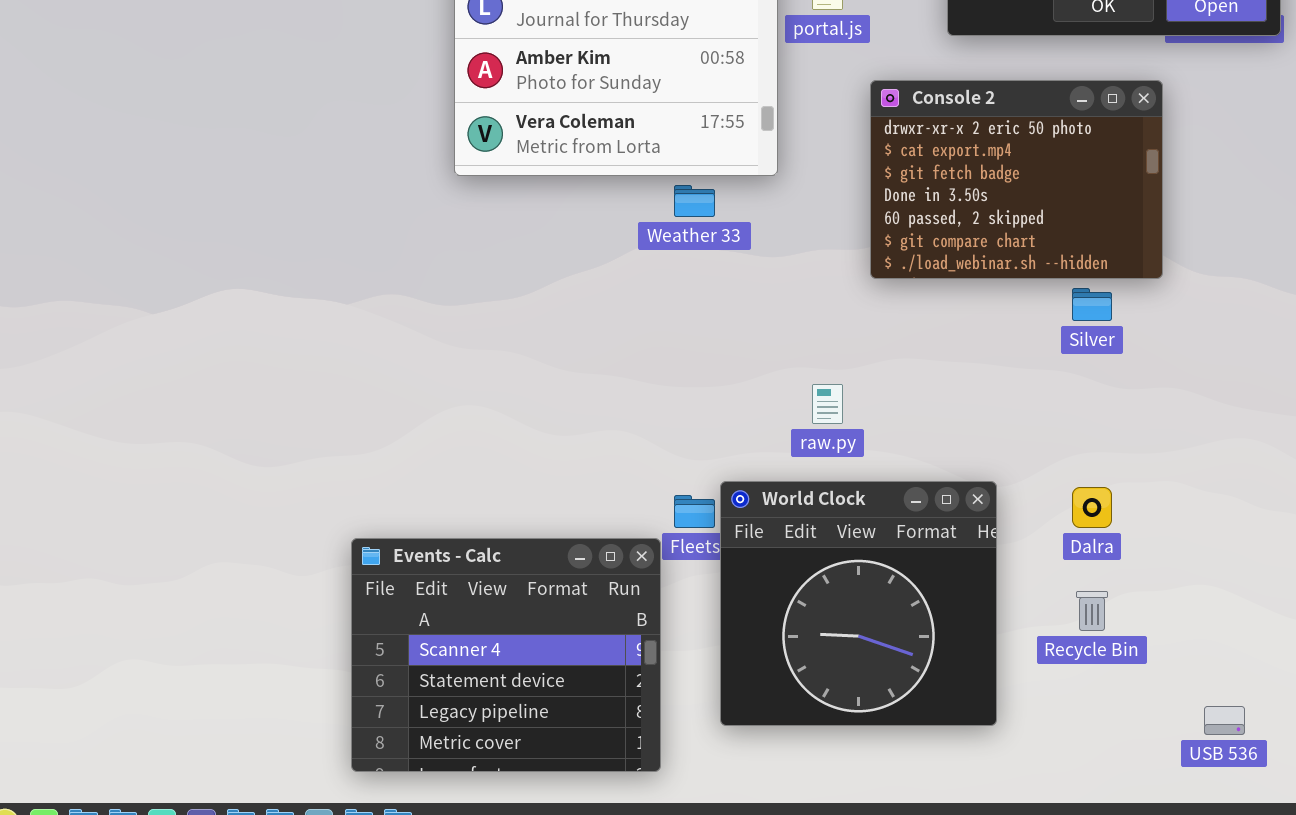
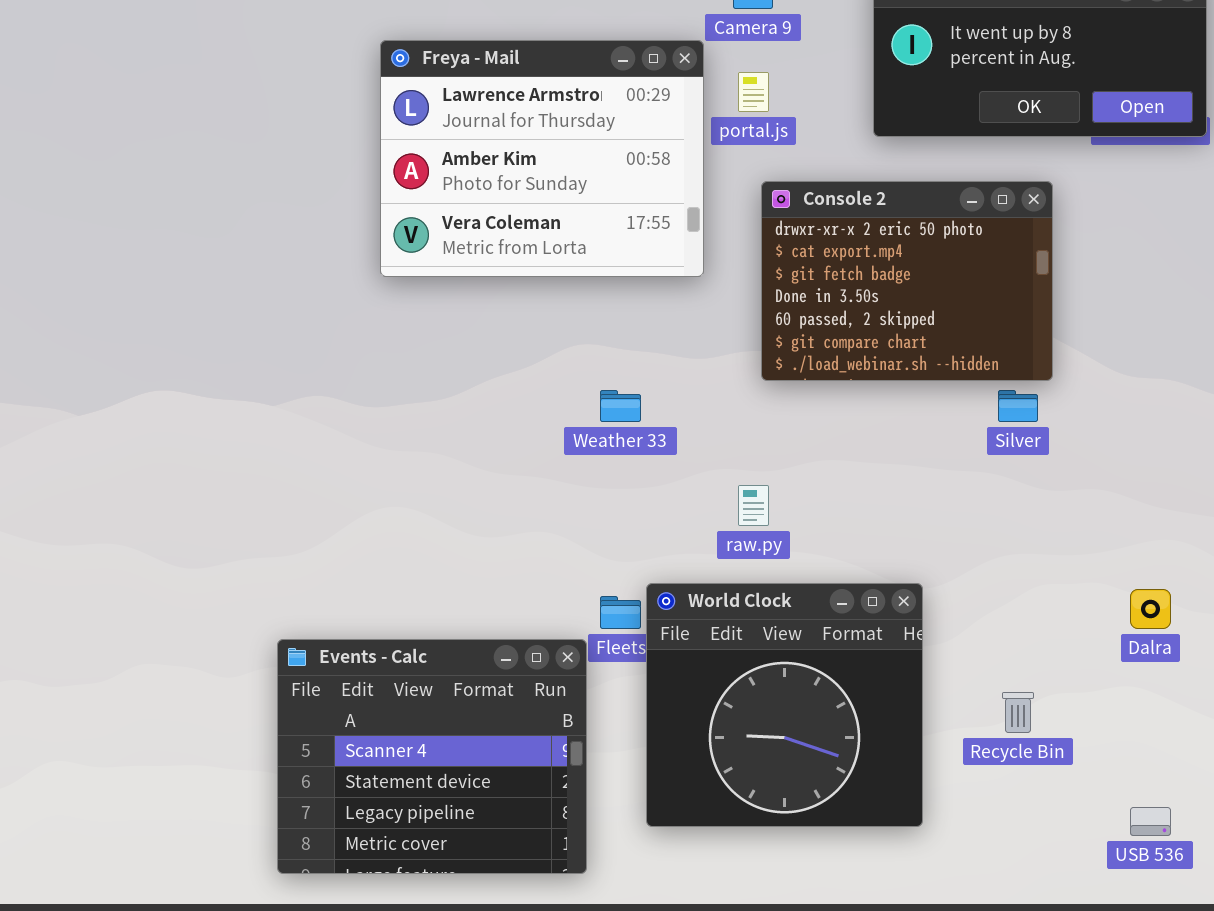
Console 2: [870,80,1163,279] -> [761,181,1053,381], moved
Weather 33: [674,185,715,217] -> [600,390,641,422], moved
Dalra: [1072,487,1112,528] -> [1130,589,1171,629], moved

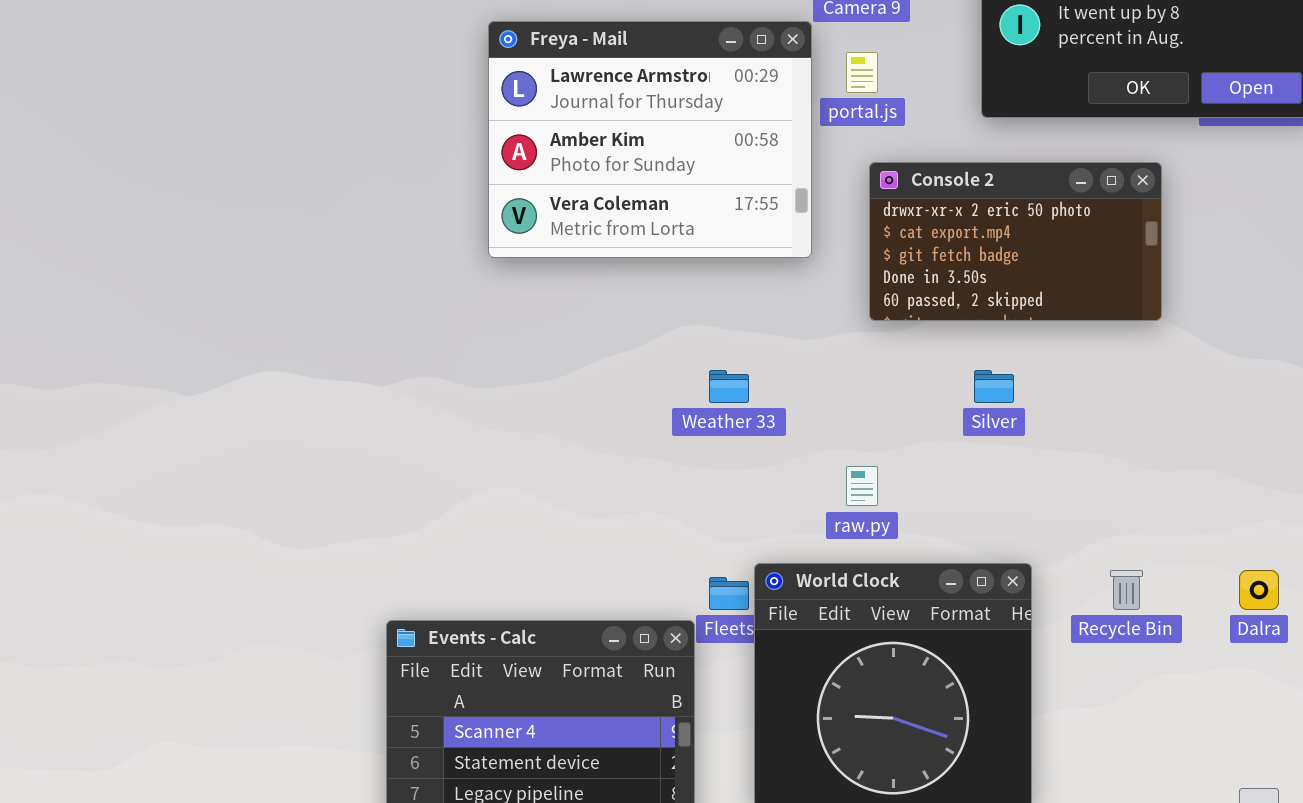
Console 2: [761,181,1053,381] -> [869,162,1162,321], resized
Silver: [998,390,1038,422] -> [974,370,1014,403], moved
Recycle Bin: [1002,692,1034,733] -> [1110,570,1143,610], moved

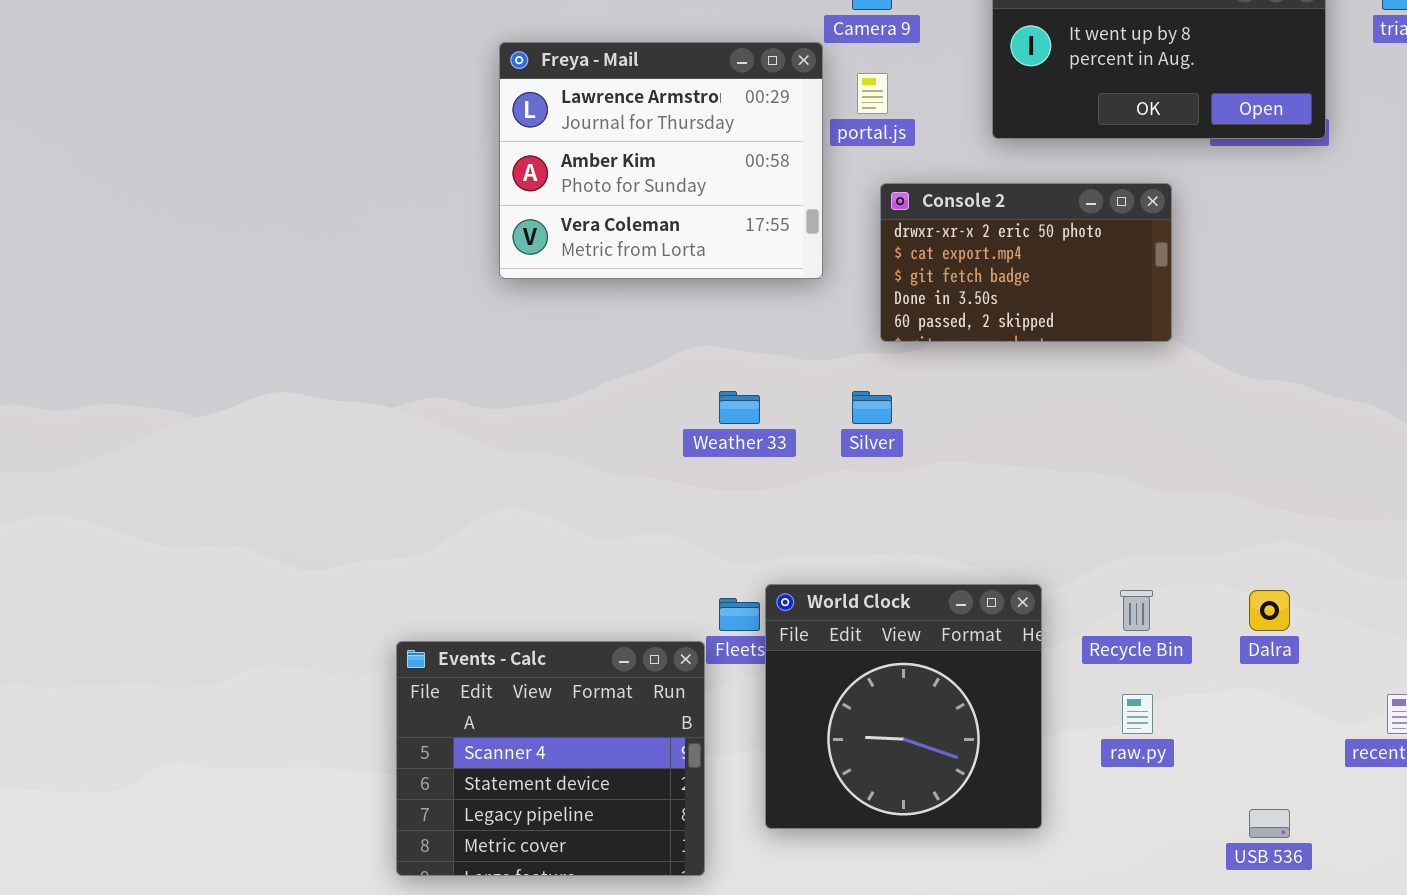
Silver: [974,370,1014,403] -> [852,391,892,424], moved
raw.py: [846,466,878,506] -> [1122,694,1153,734], moved

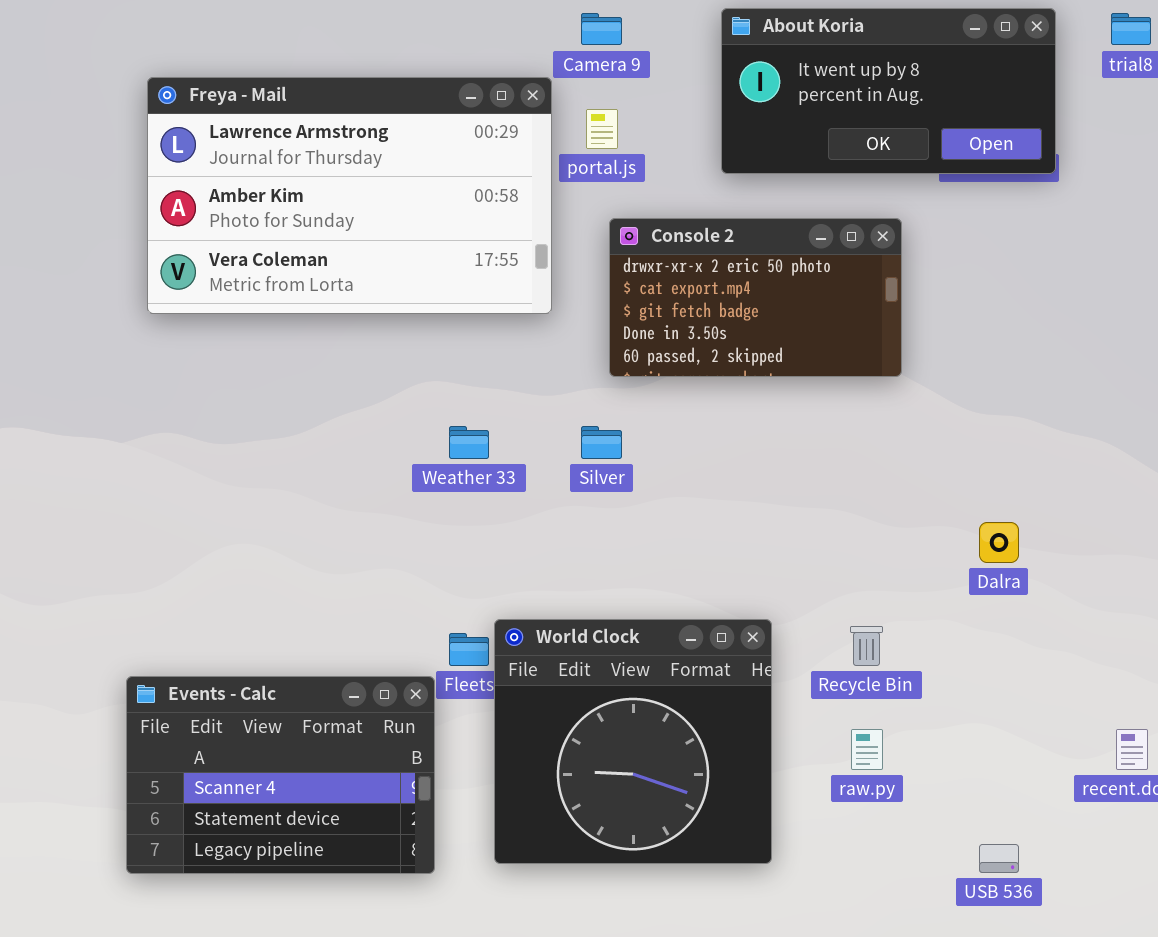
Freya - Mail: [499,42,823,279] -> [147,77,552,314], resized
Dalra: [1249,590,1290,631] -> [979,522,1019,563], moved
Events - Calc: [396,641,705,876] -> [126,676,435,874], resized

